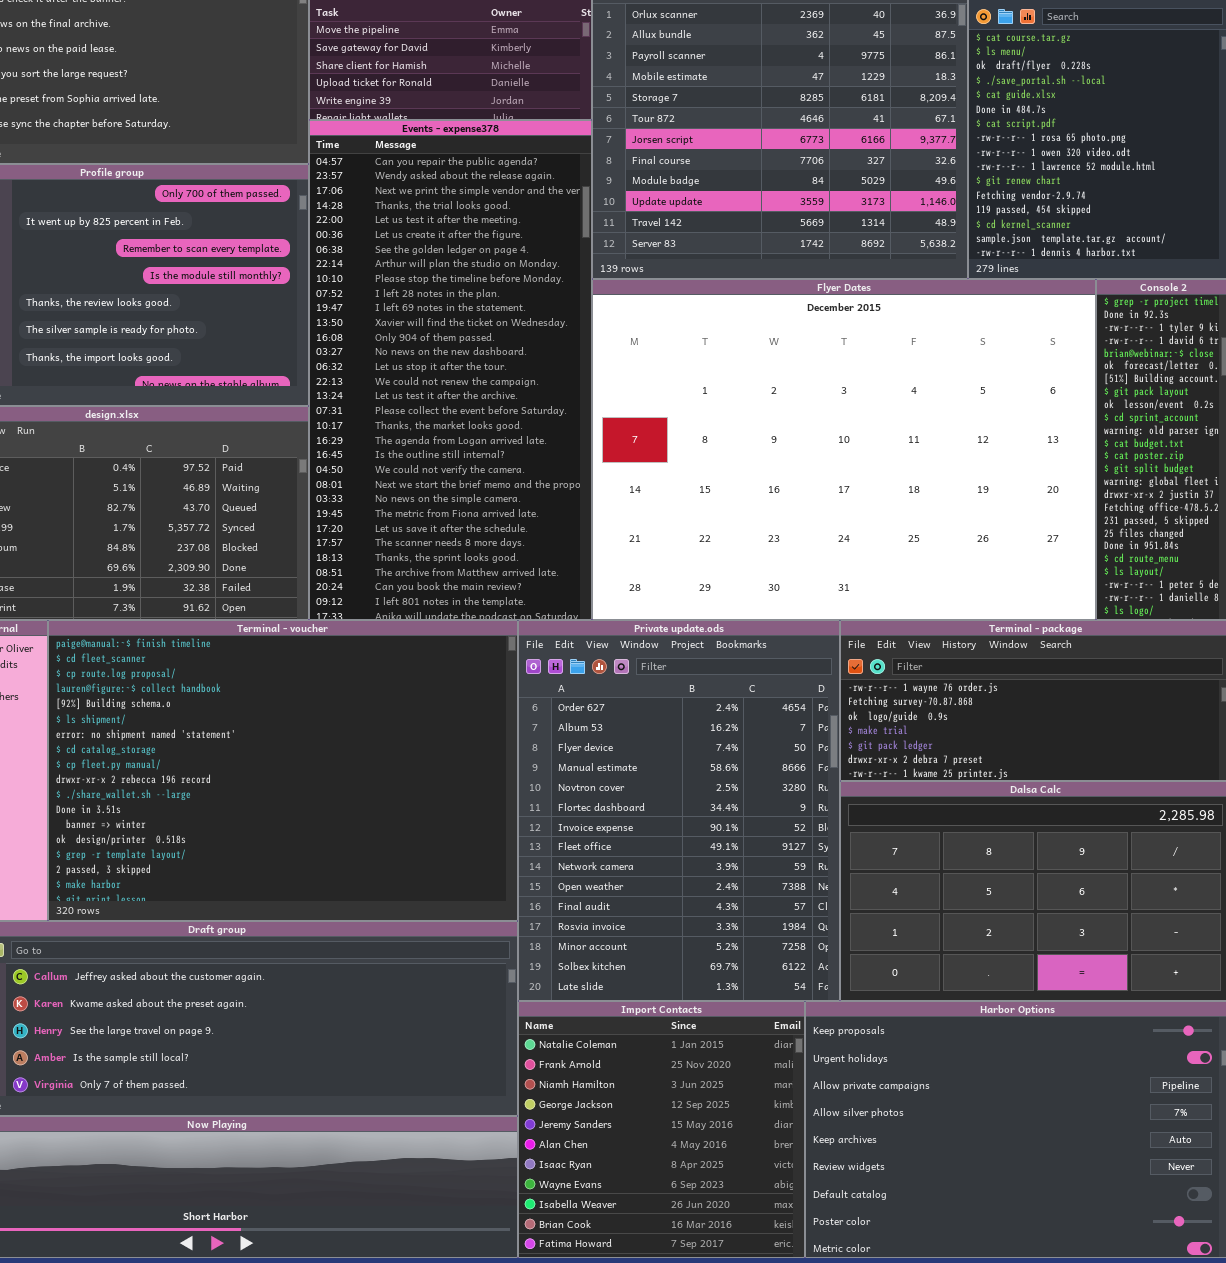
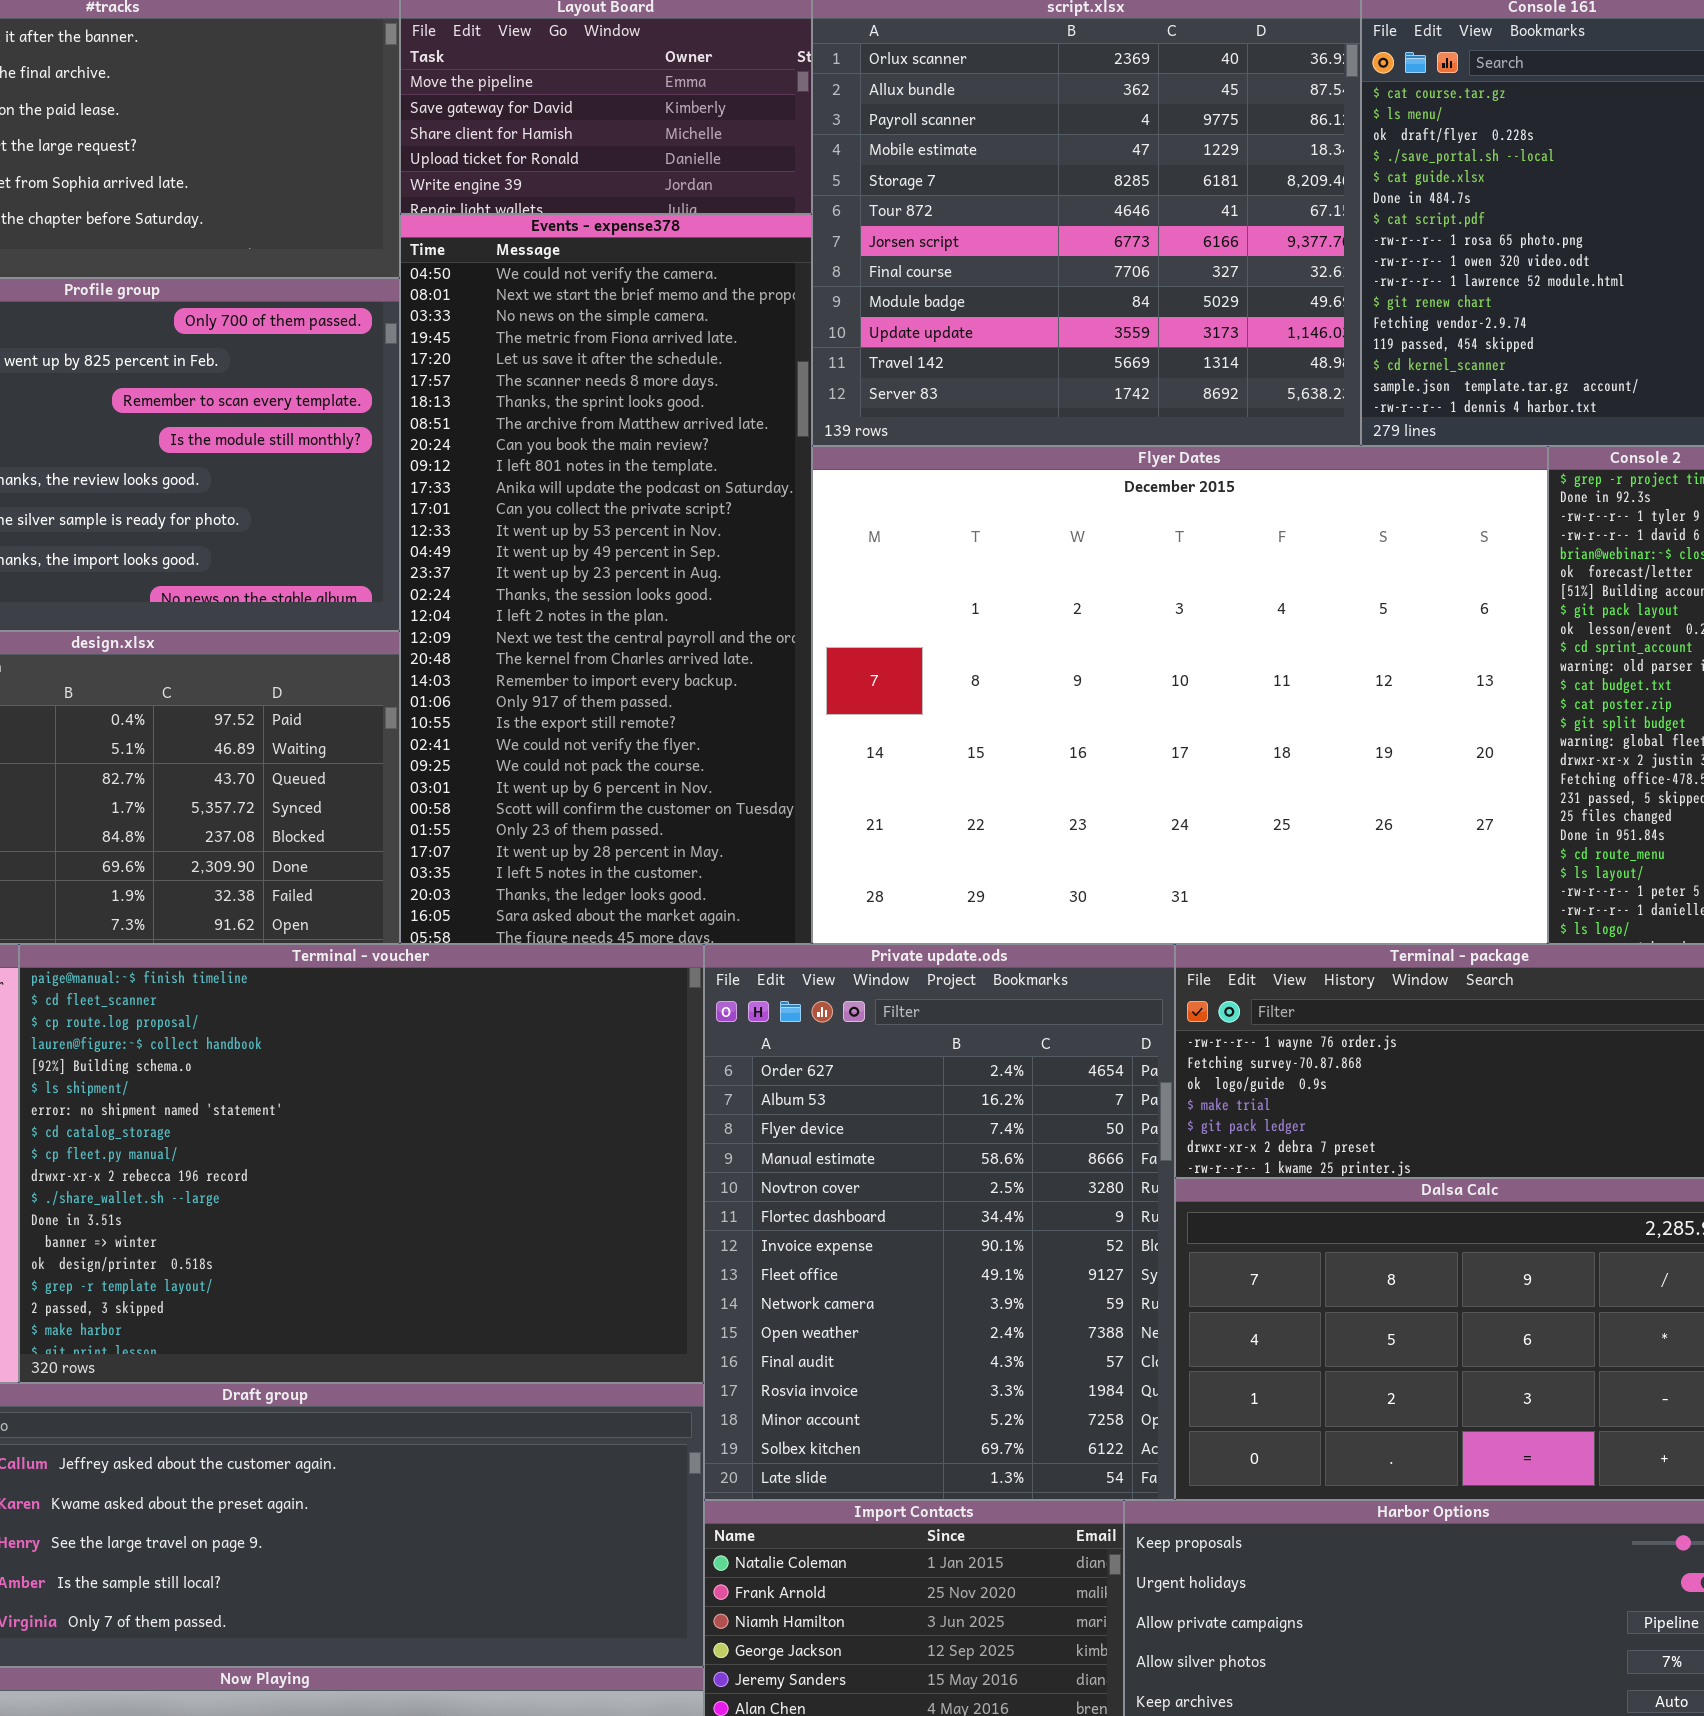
Events - expense378: [309,120,592,620] -> [400,214,812,944], scrolled down 21 rows

